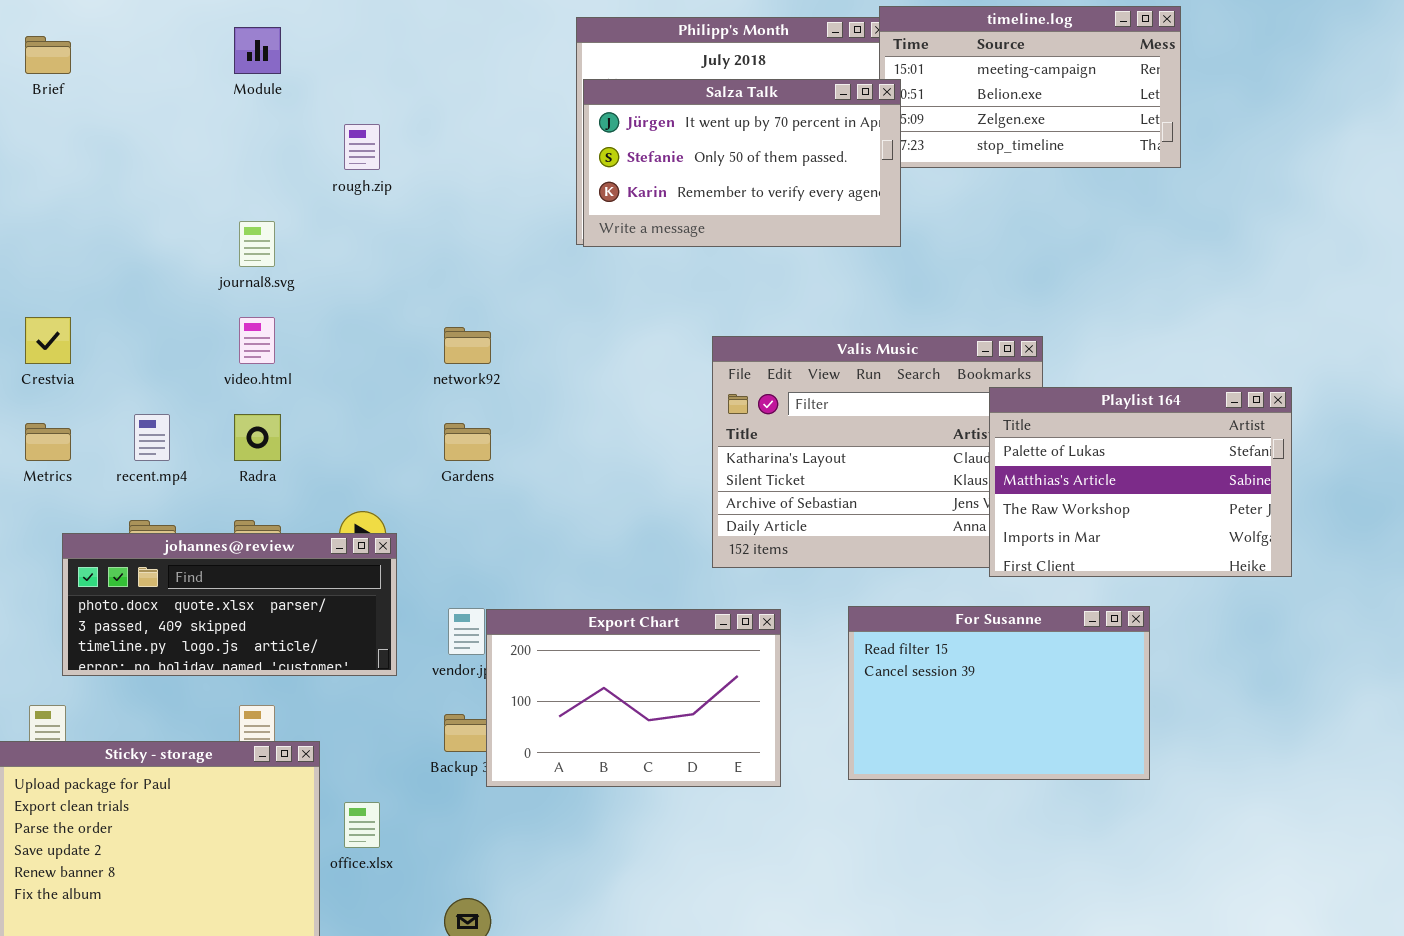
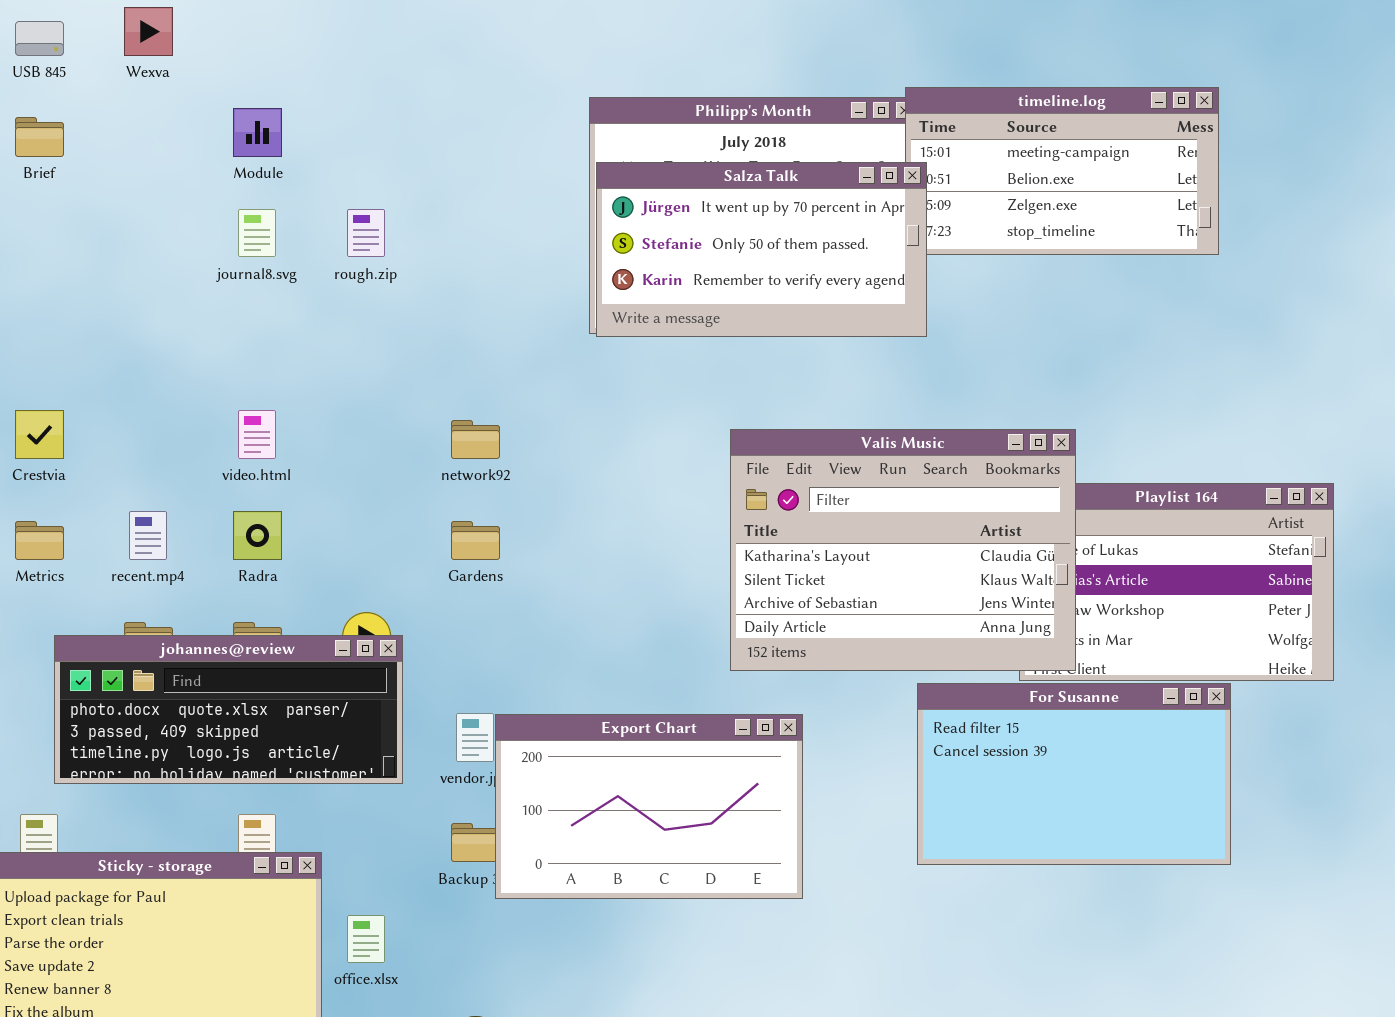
journal8.svg: [239,221,275,267] -> [238,209,276,257], moved
Valis Music: [712,336,1043,568] -> [730,429,1076,671], raised
For Susanne: [848,606,1150,780] -> [917,683,1231,865], moved

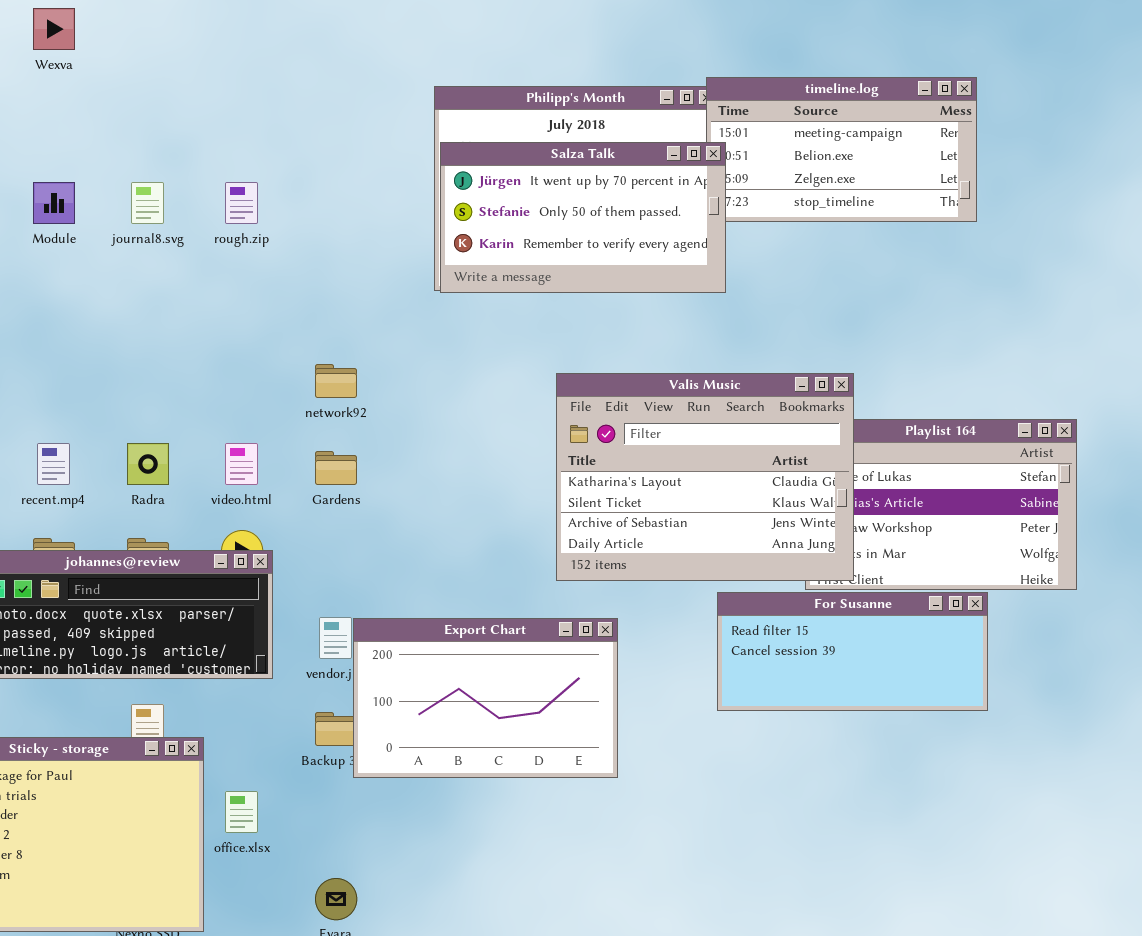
Module: [233,108,282,157] -> [33,182,75,224], moved
video.html: [238,410,276,459] -> [225,443,258,485], moved
For Susanne: [917,683,1231,865] -> [717,592,988,711], resized

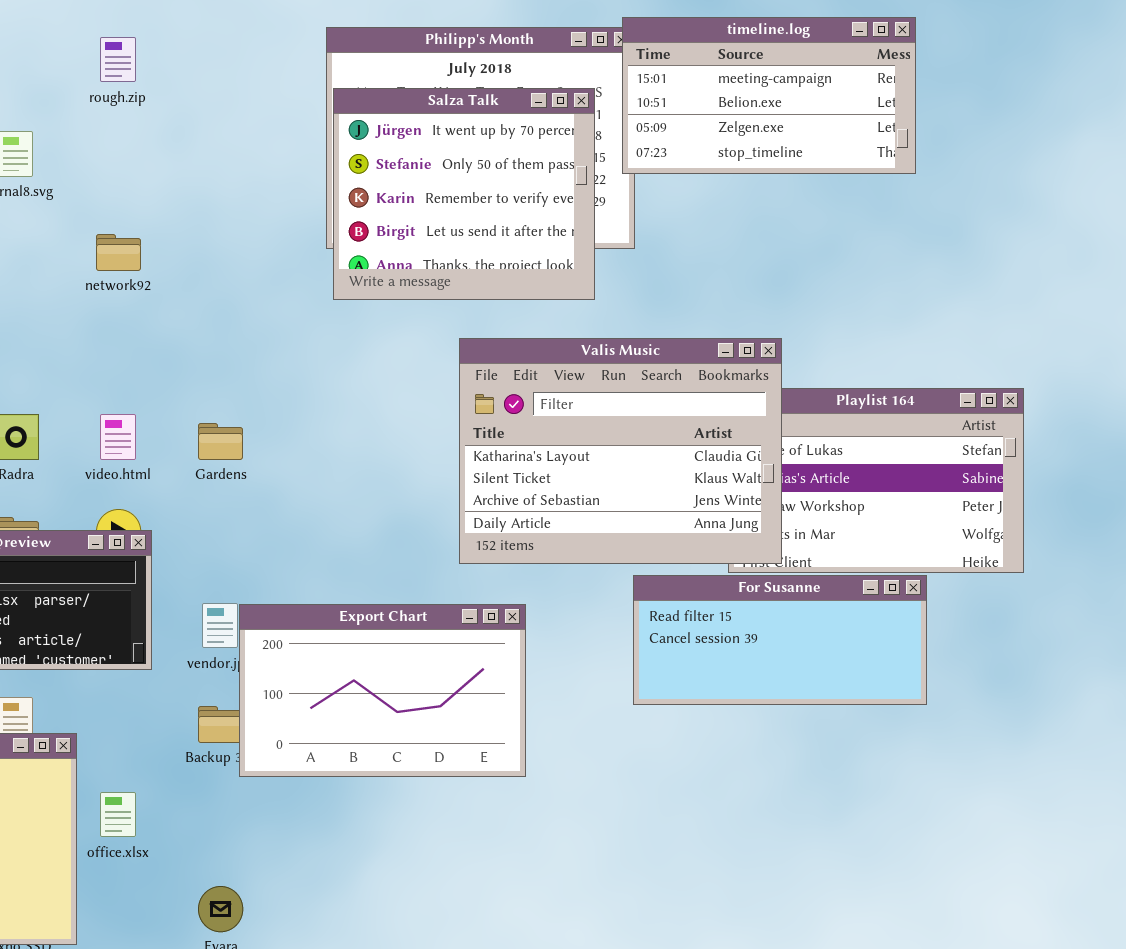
Salza Talk: [440,142,726,293] -> [333,88,595,300], resized
rough.zip: [225,182,258,224] -> [100,37,136,82], moved
network92: [315,364,357,398] -> [96,234,141,271], moved

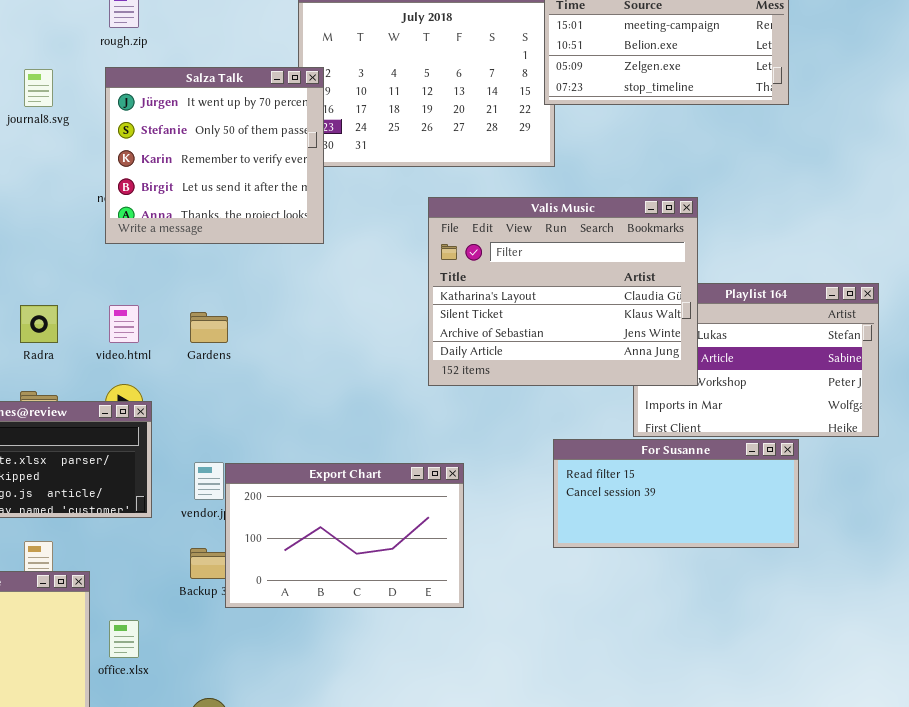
Salza Talk: [333,88,595,300] -> [105,67,324,244], moved
Valis Music: [459,338,782,564] -> [428,197,698,386], moved

